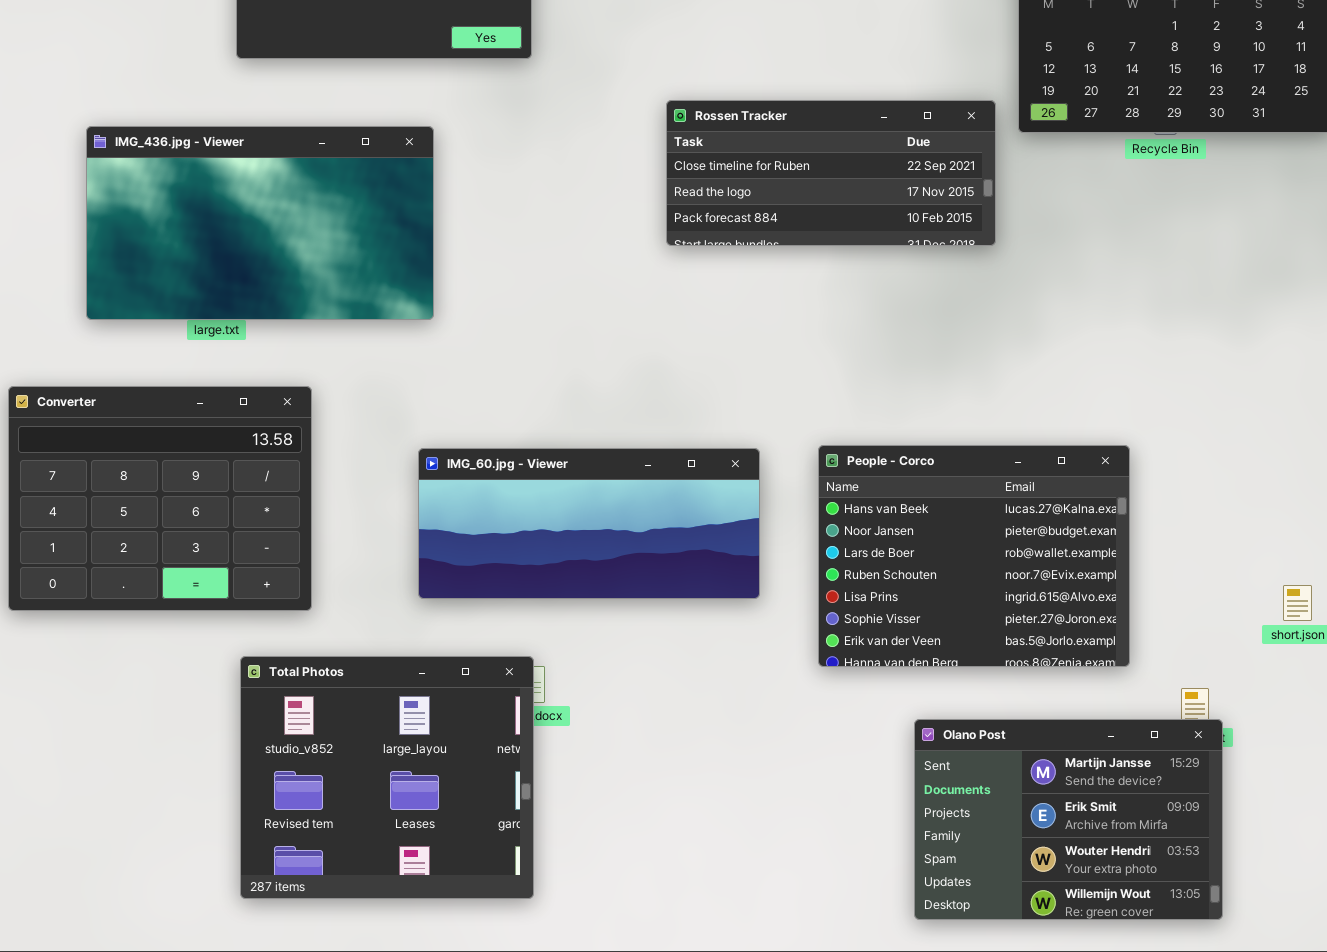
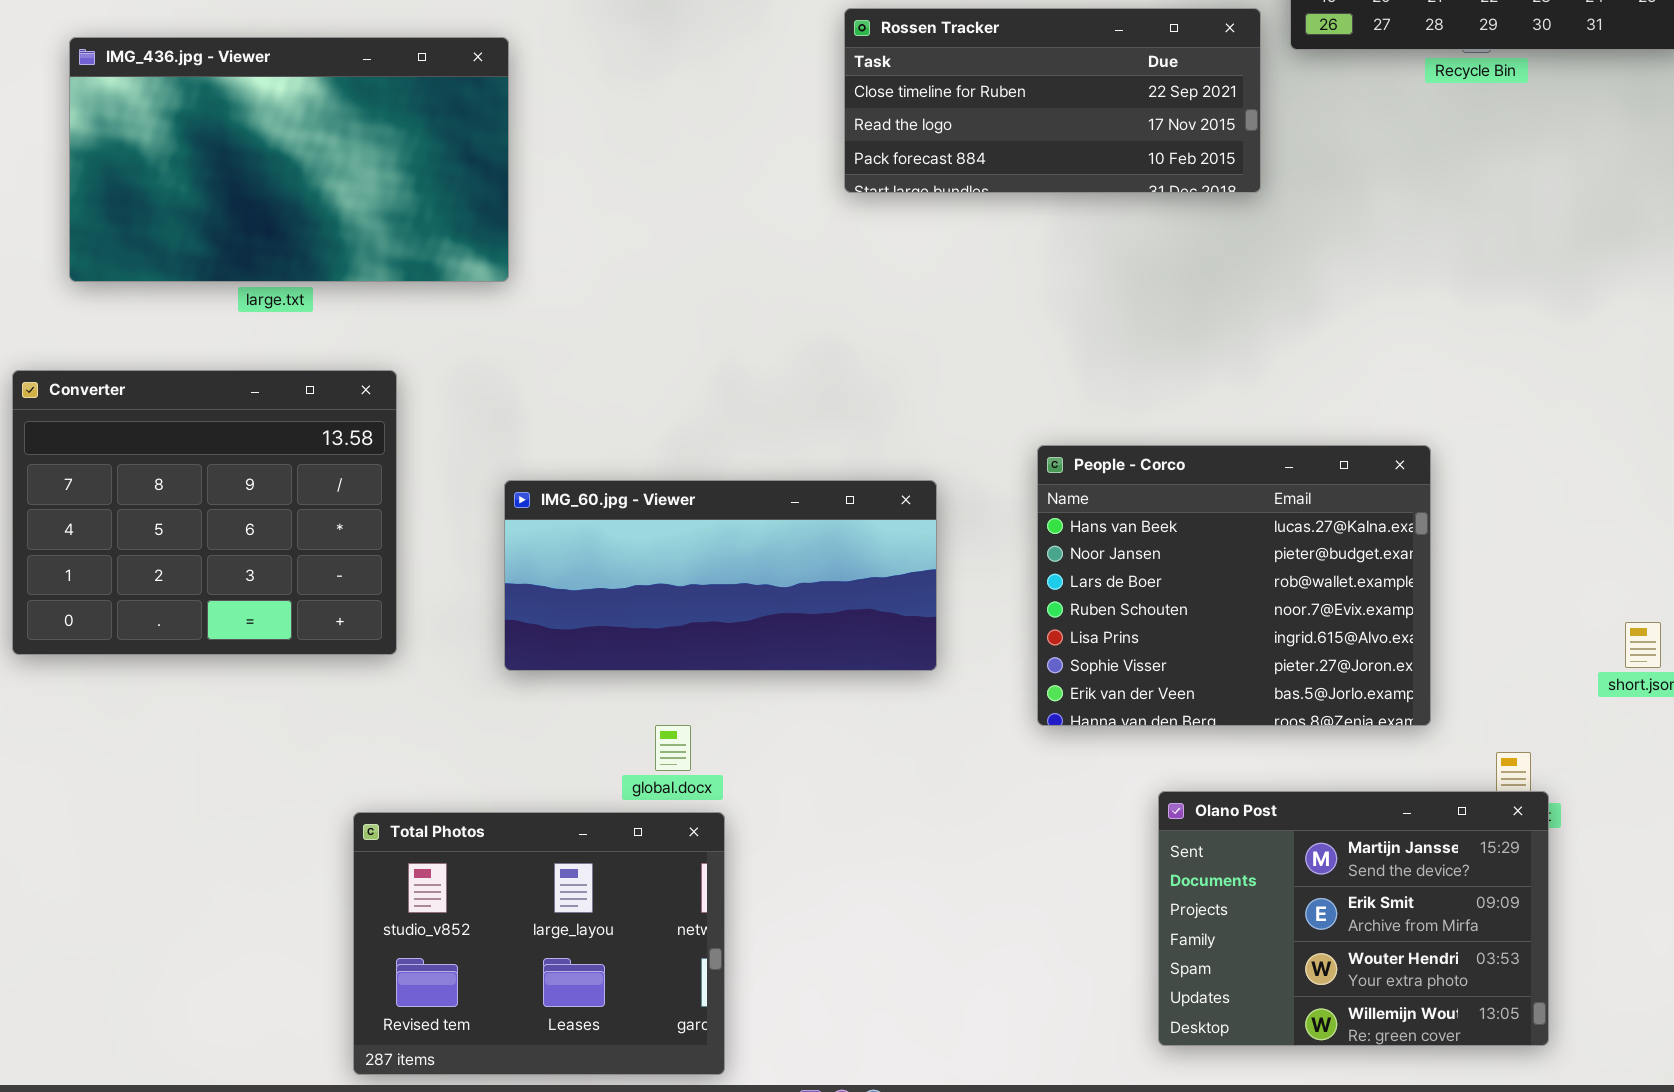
IMG_436.jpg - Viewer: [86,126,434,320] -> [69,37,509,282], moved
IMG_60.jpg - Viewer: [418,448,760,599] -> [504,480,937,671], moved
Total Photos: [240,656,534,899] -> [353,812,725,1075], moved, resized

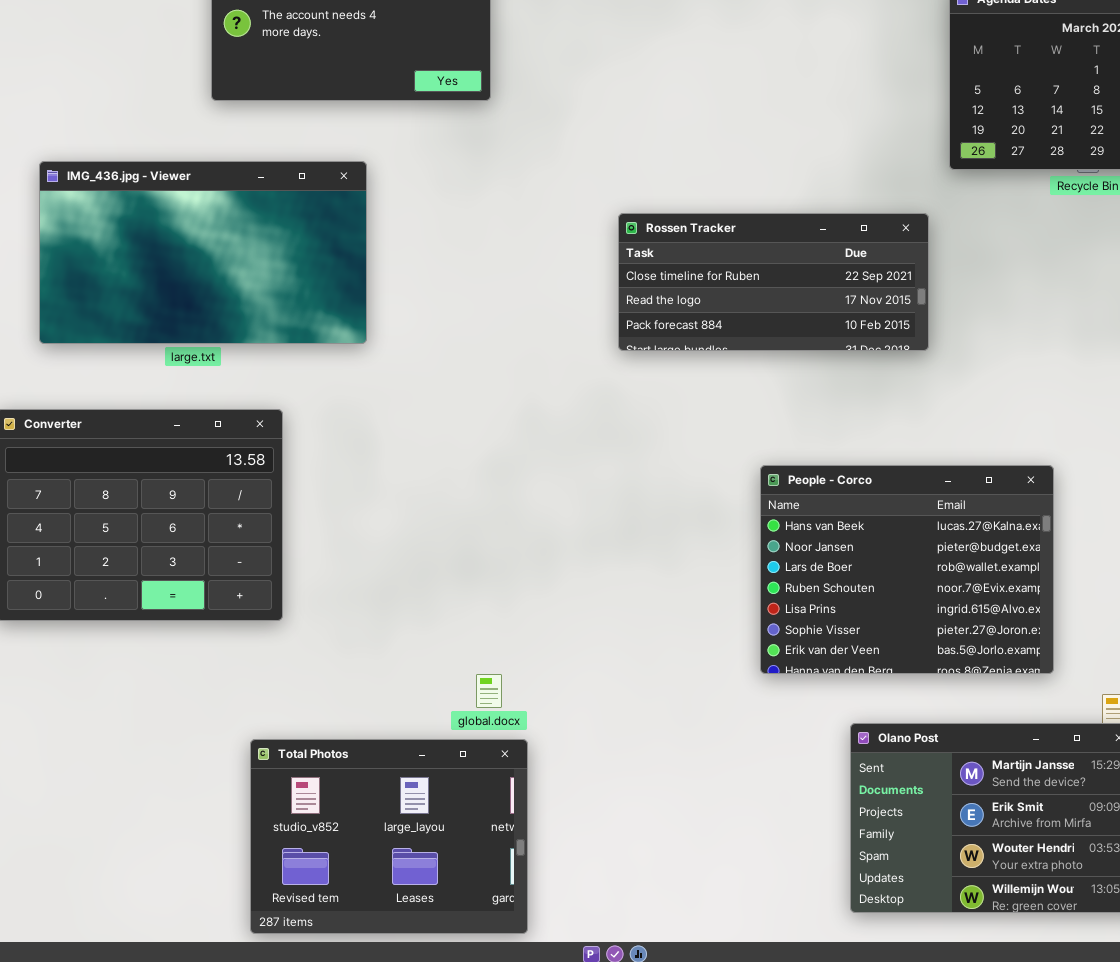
Rossen Tracker: [844,8,1261,193] -> [618,213,929,351], moved
IMG_60.jpg - Viewer: [504,480,937,671] -> none, closed

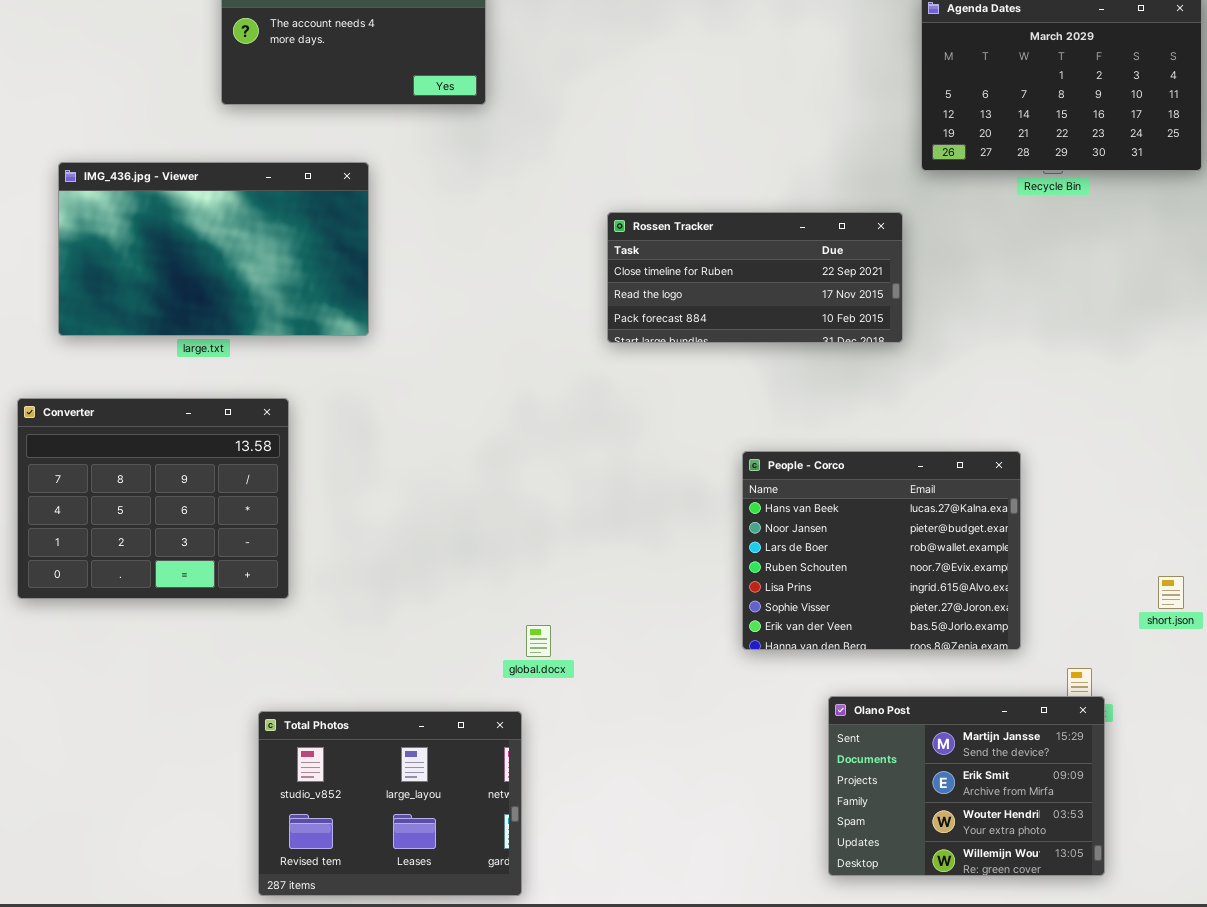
global.docx: [476,674,502,708] -> [526,625,551,657], moved

